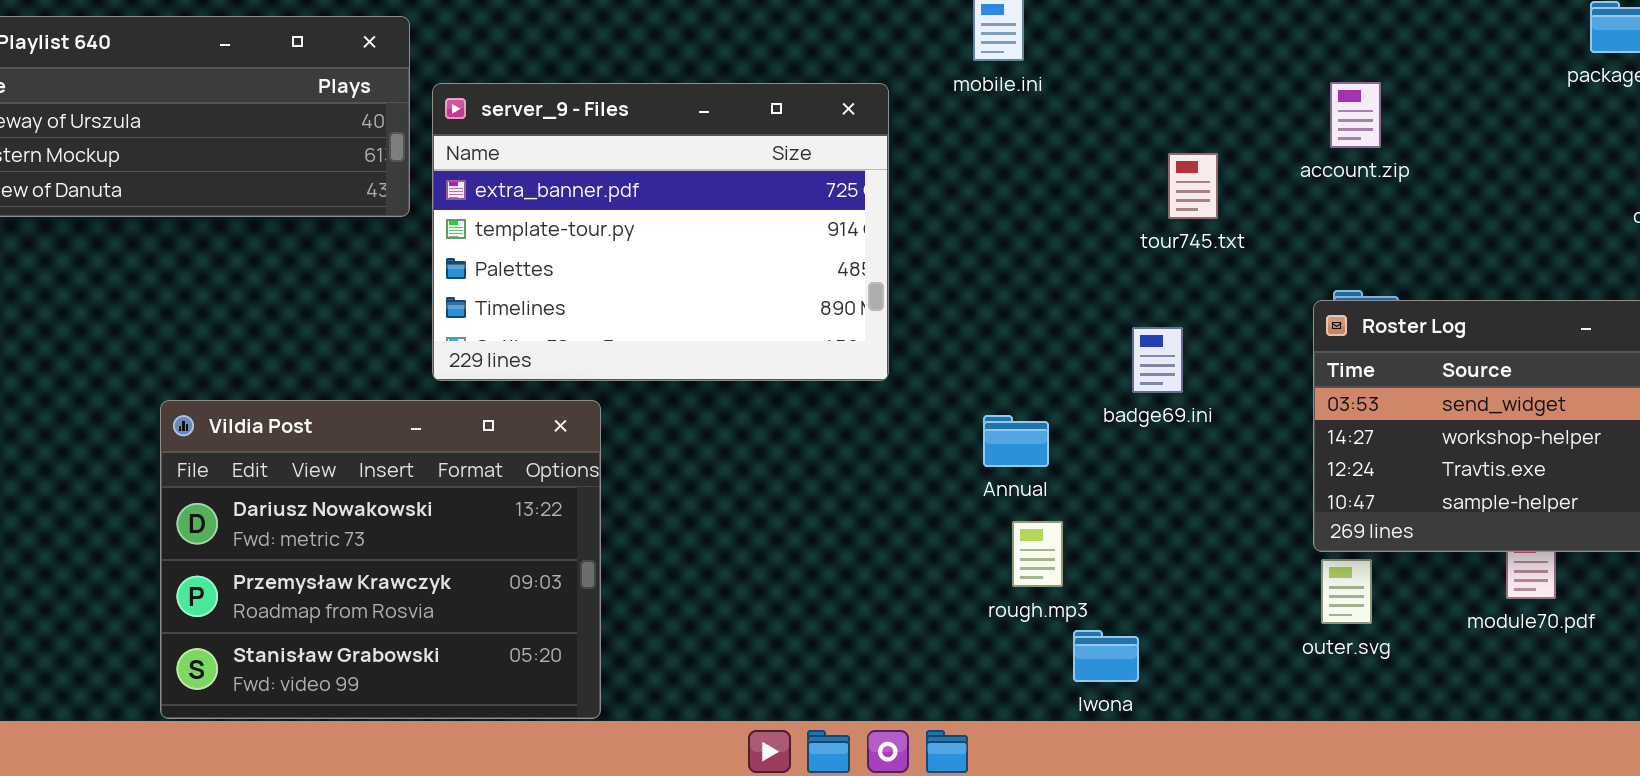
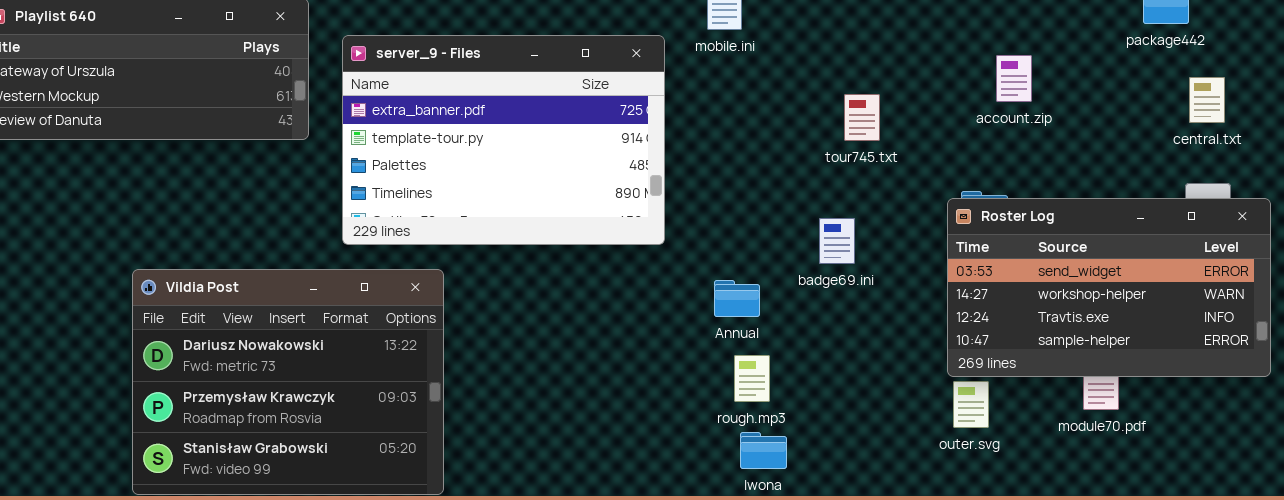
account.zip: [1330,82,1381,148] -> [996,55,1032,102], moved
server_9 - Files: [432,83,889,381] -> [342,35,665,245], moved
Iwona: [1073,630,1139,682] -> [740,432,787,469], moved

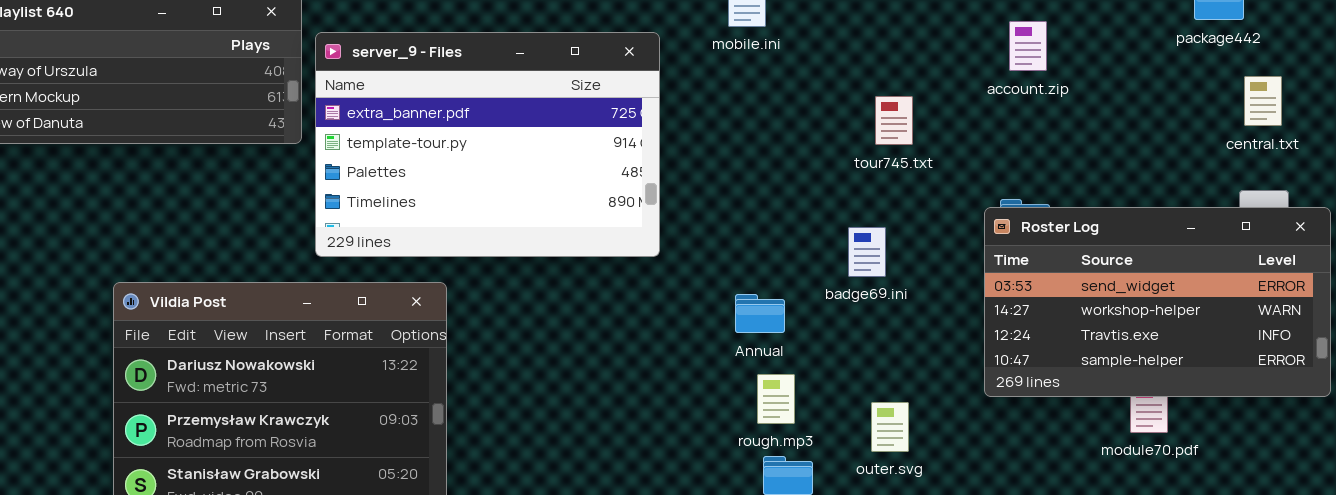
server_9 - Files: [342,35,665,245] -> [315,32,660,257], moved
account.zip: [996,55,1032,102] -> [1009,21,1047,71], moved
outer.svg: [953,381,989,428] -> [871,402,909,452], moved

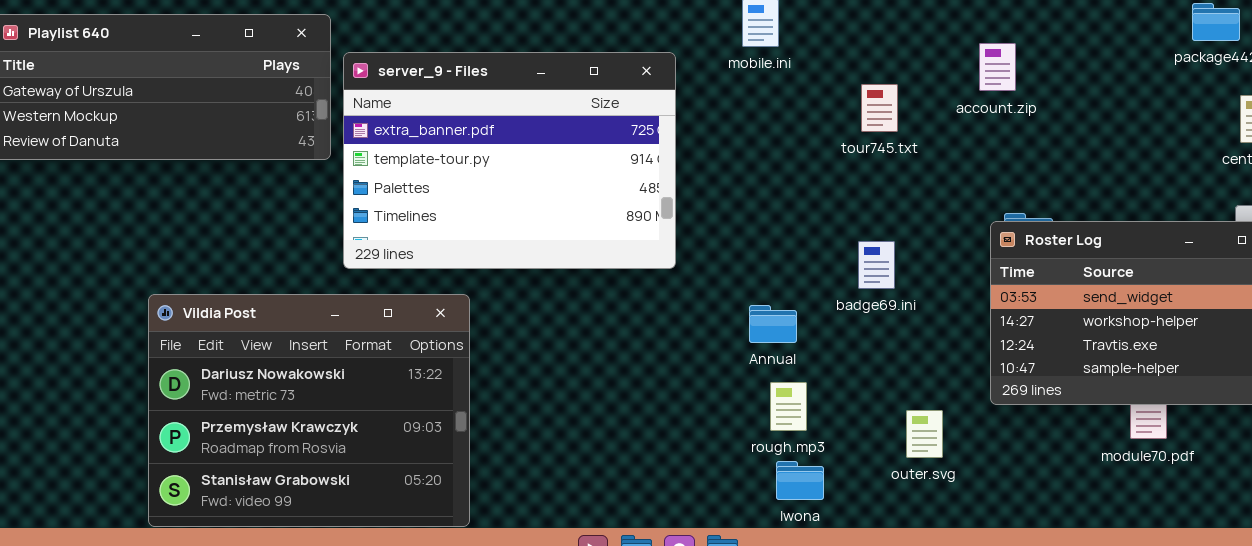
account.zip: [1009,21,1047,71] -> [979,43,1016,91], moved
tour745.txt: [875,96,913,145] -> [861,84,898,132], moved
outer.svg: [871,402,909,452] -> [906,410,943,458], moved

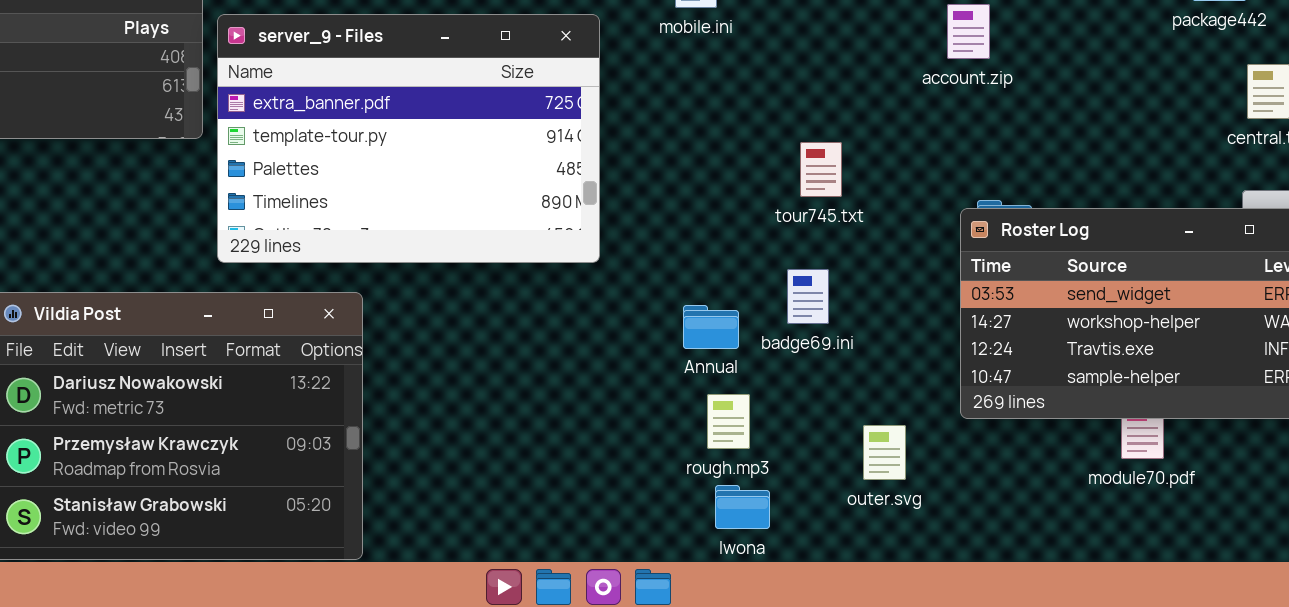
tour745.txt: [861,84,898,132] -> [800,142,842,197], moved
badge69.ini: [858,241,895,289] -> [787,269,829,324], moved

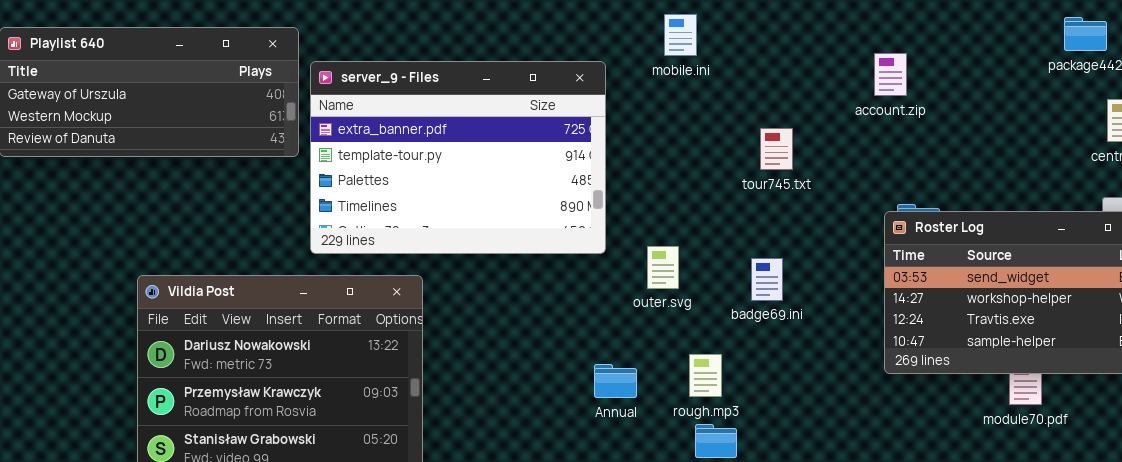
tour745.txt: [800,142,842,197] -> [760,128,793,170], moved
Annual: [683,305,739,349] -> [594,364,637,398], moved
outer.svg: [863,425,906,480] -> [647,246,679,289], moved

